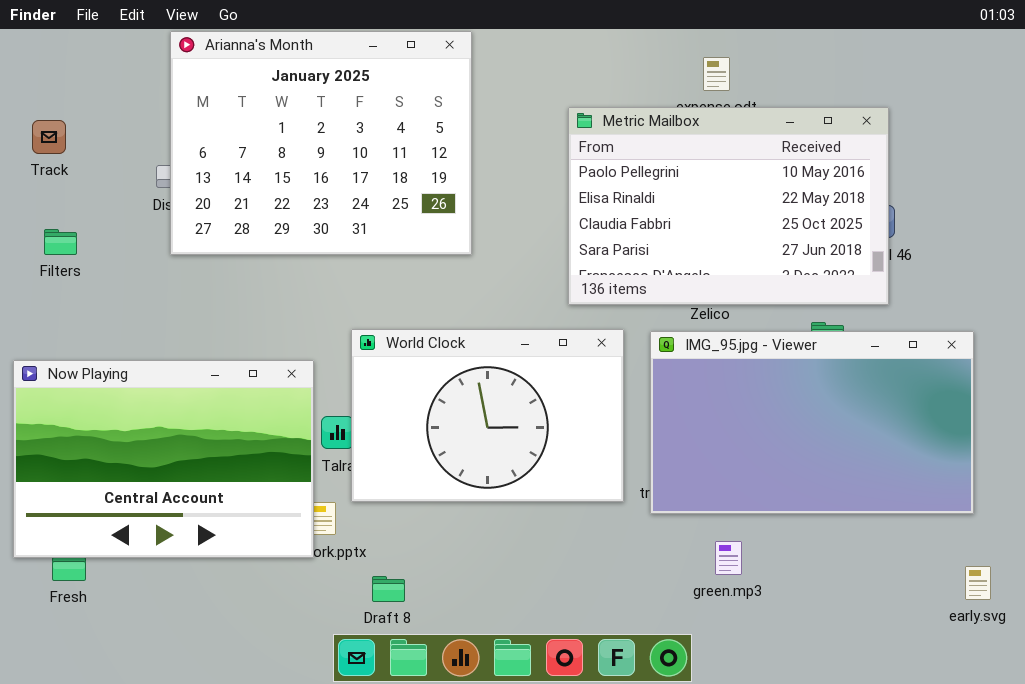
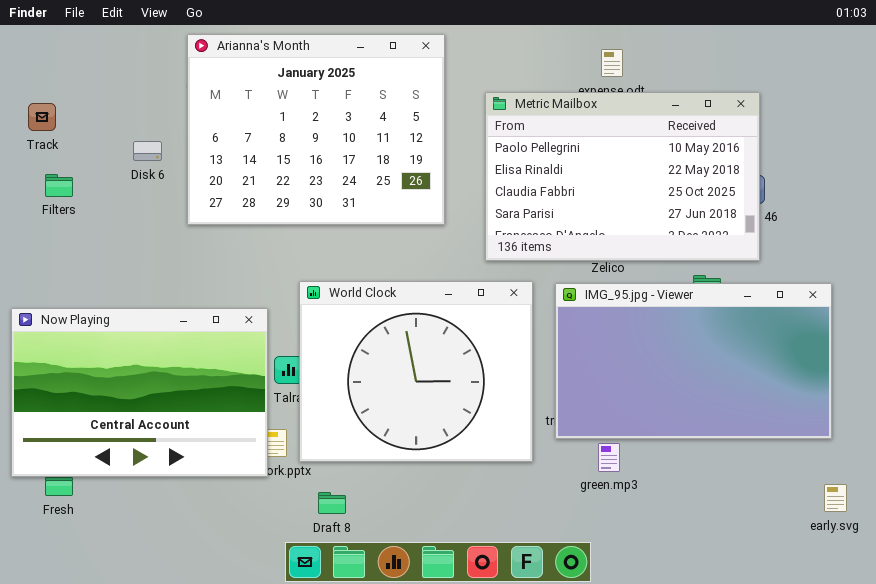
Arianna's Month: [170,31,472,255] -> [187,34,445,225], moved
Filters: [44,229,77,255] -> [45,174,73,197], moved
World Clock: [351,329,624,502] -> [299,281,533,462], resized
green.mp3: [715,541,742,575] -> [598,443,620,472], moved

